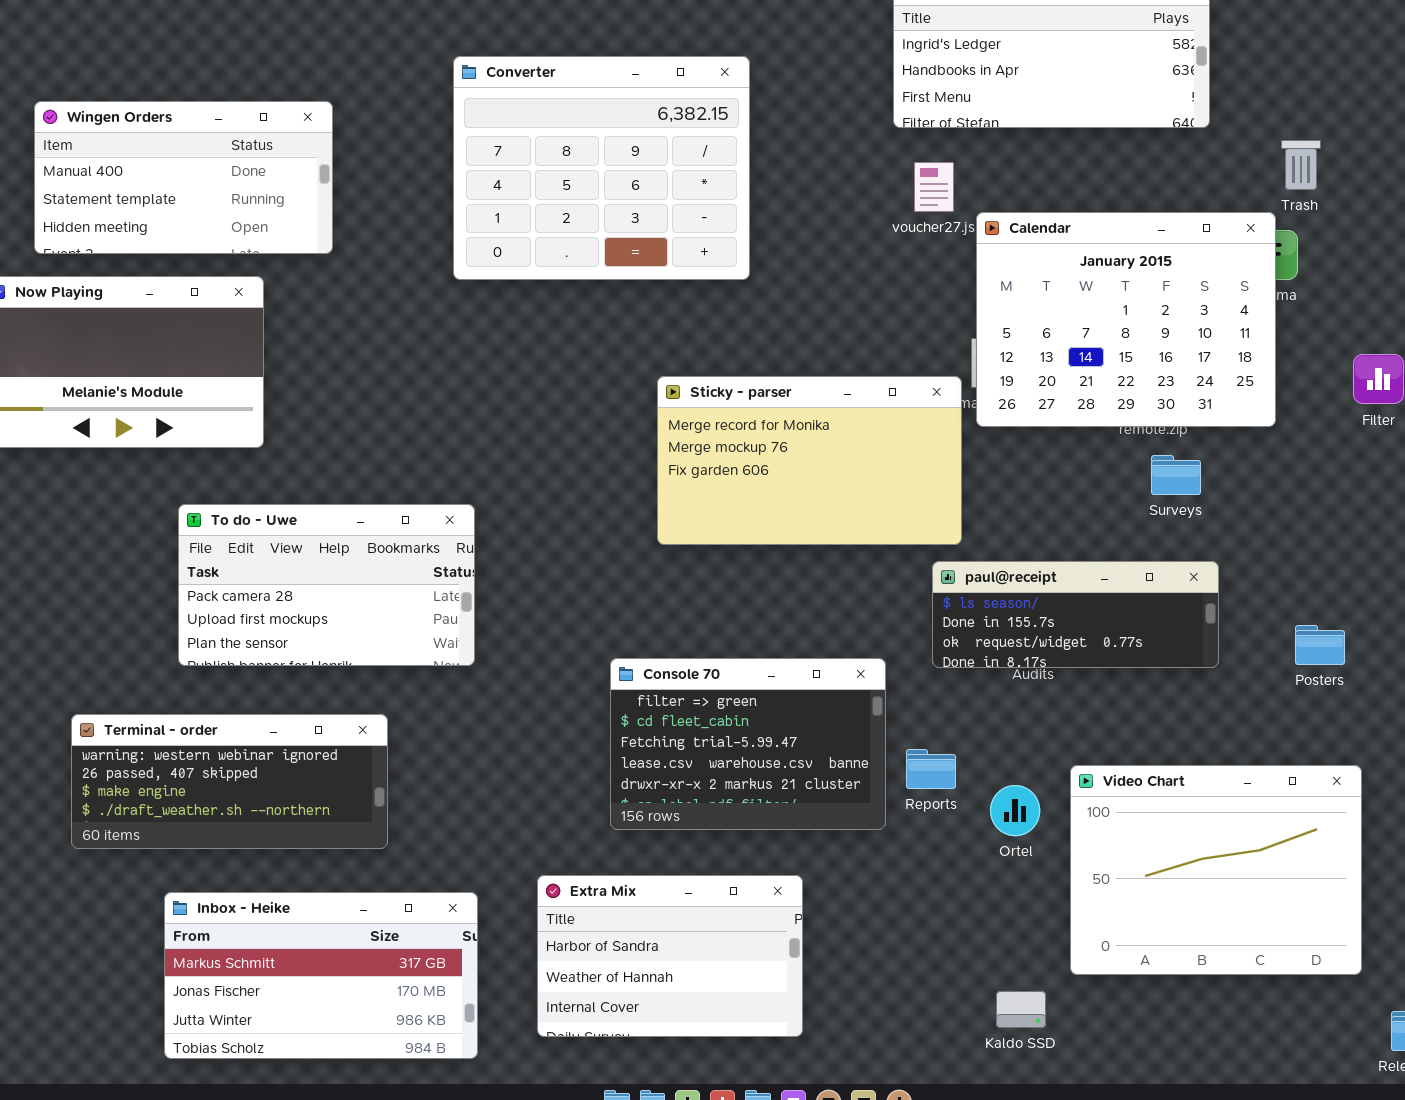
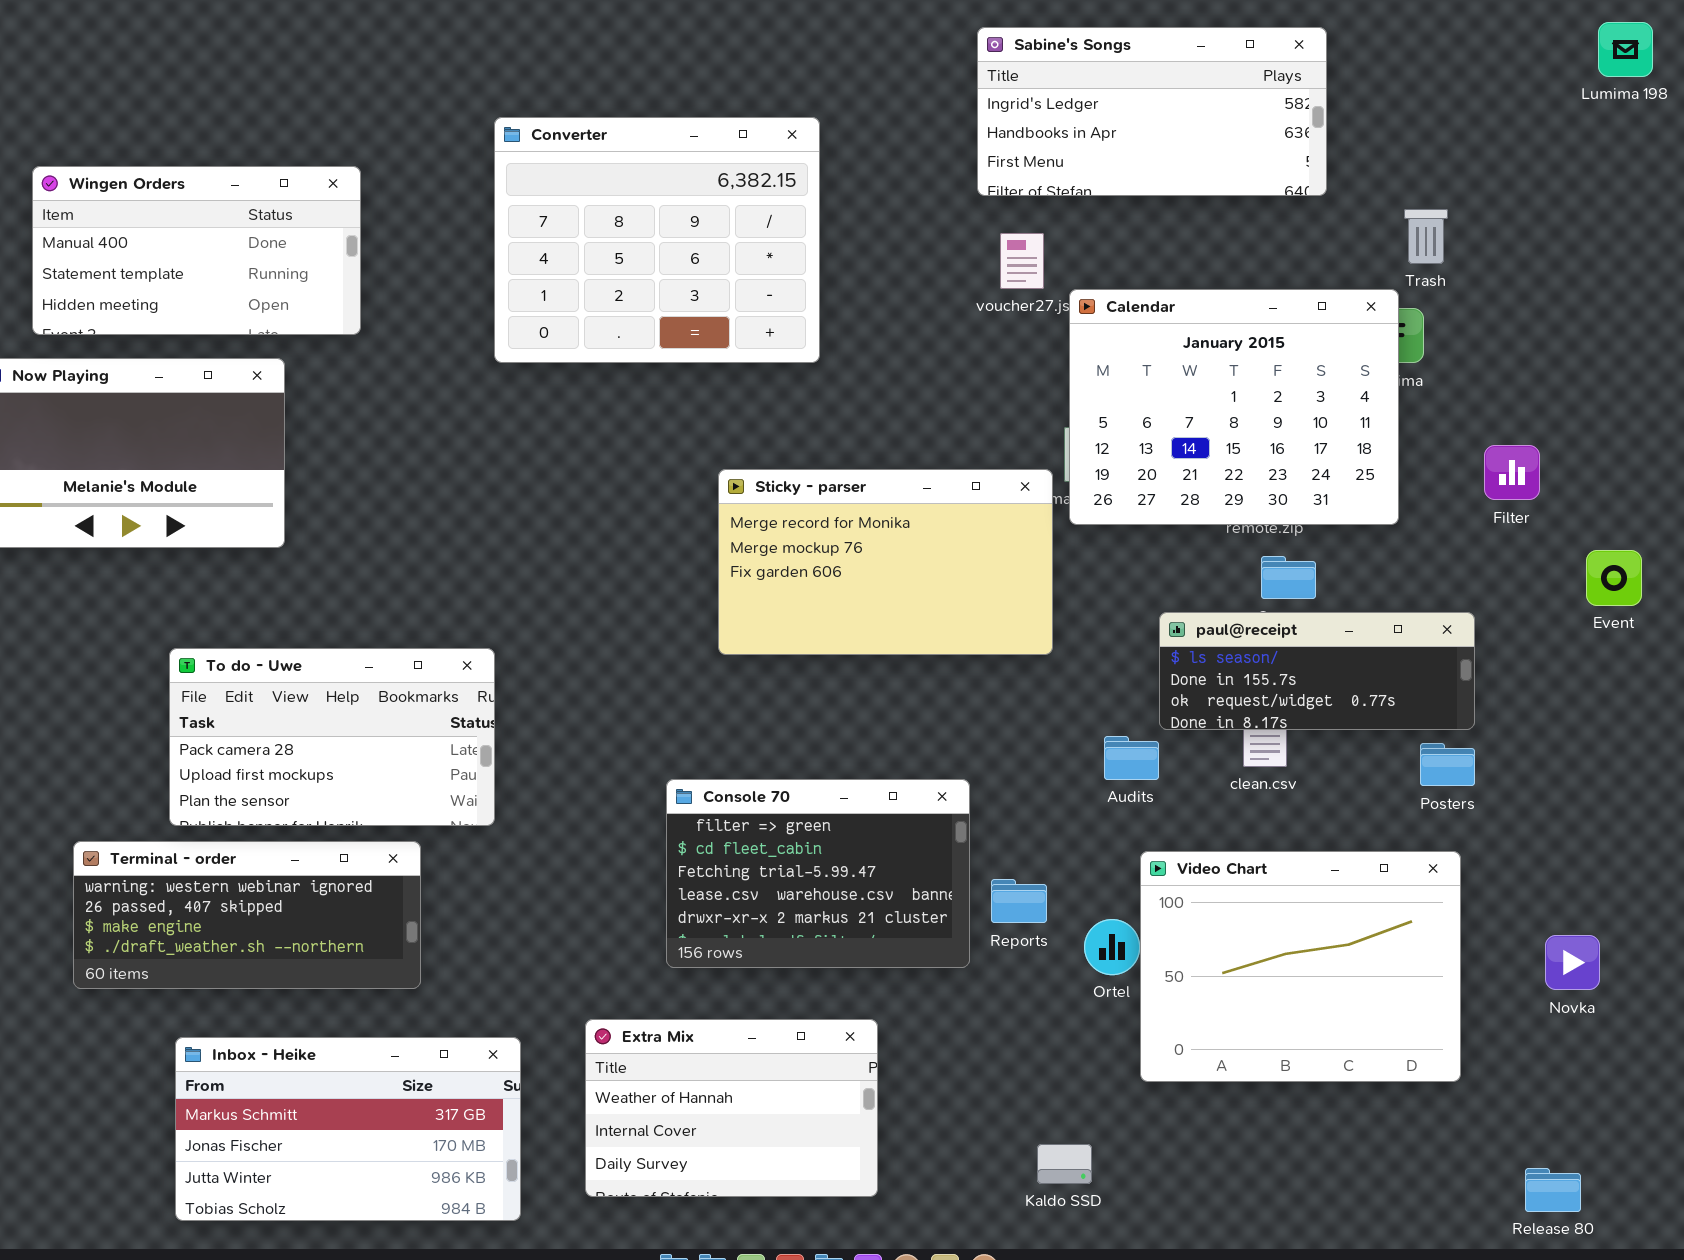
To do - Uwe: [178,504,475,666] -> [169,648,495,826], moved
paul@receipt: [932,561,1219,668] -> [1159,612,1475,730], moved
Video Chart: [1070,765,1362,975] -> [1140,851,1461,1082], moved
Extra Mix: [537,875,803,1037] -> [585,1019,878,1197], scrolled down 1 row
Kaldo SSD: [996,991,1046,1028] -> [1037,1144,1092,1184], moved

